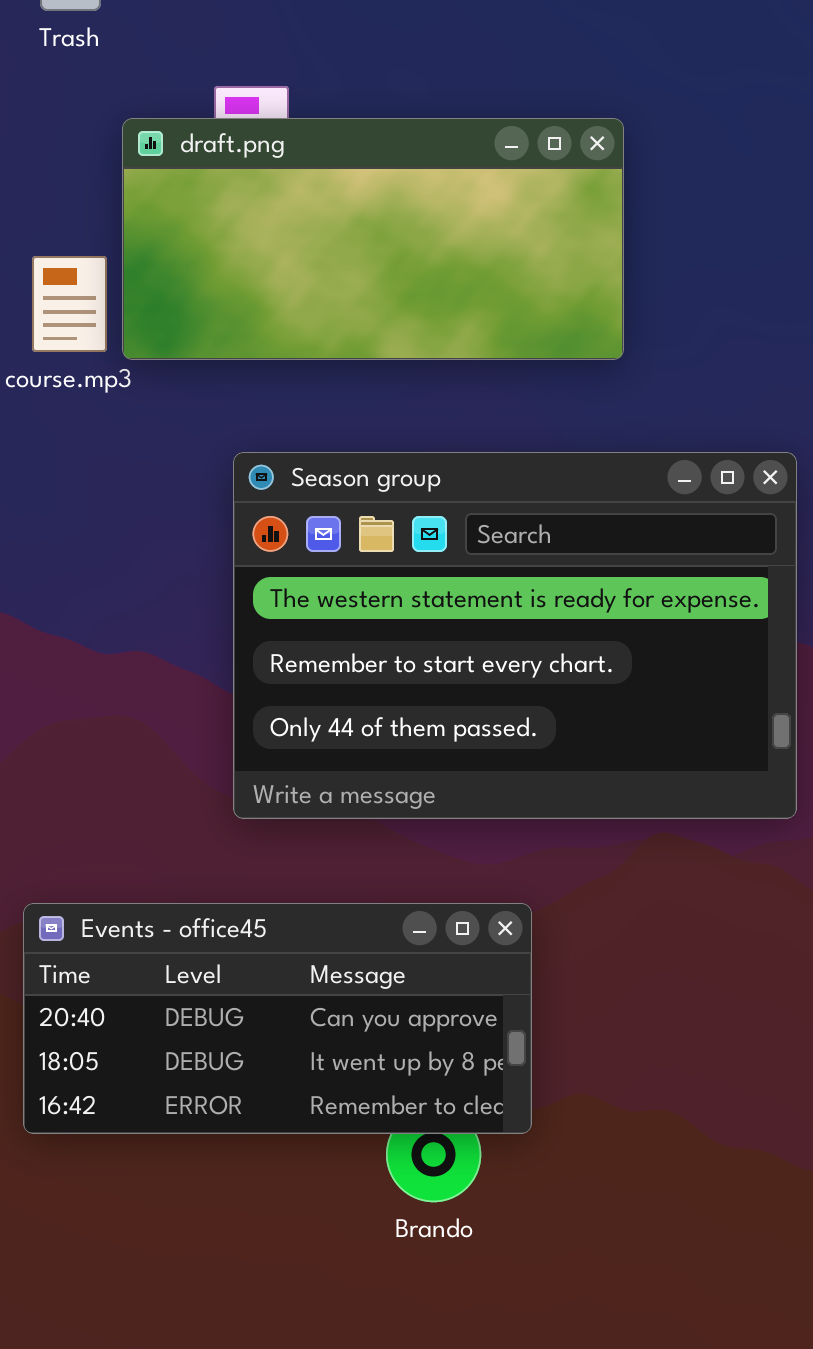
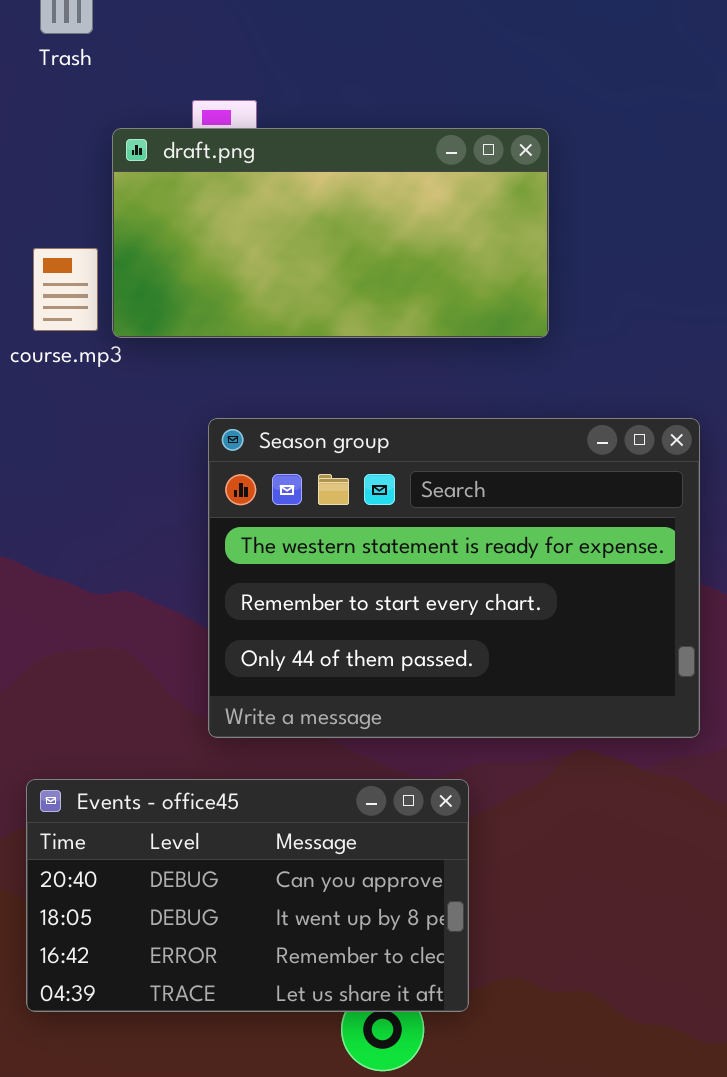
Events - office45: [23,903,532,1134] -> [26,779,469,1012], resized

